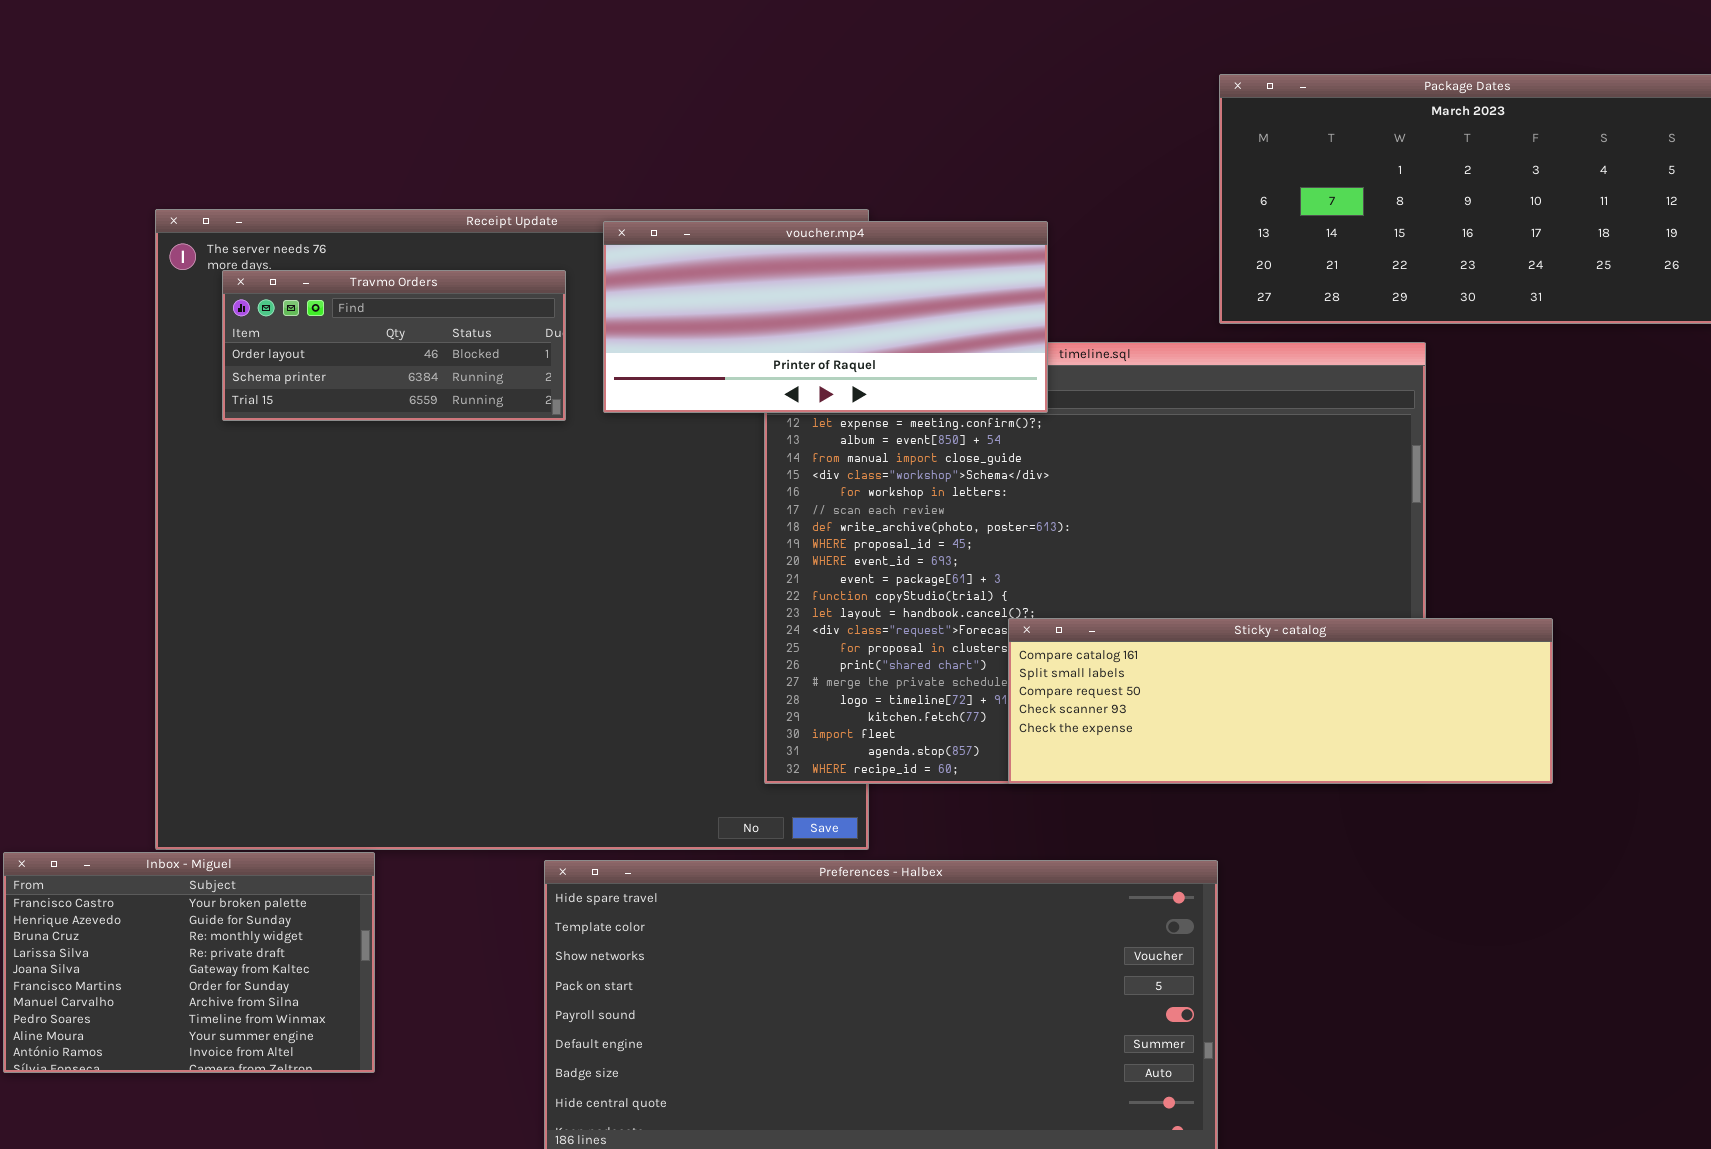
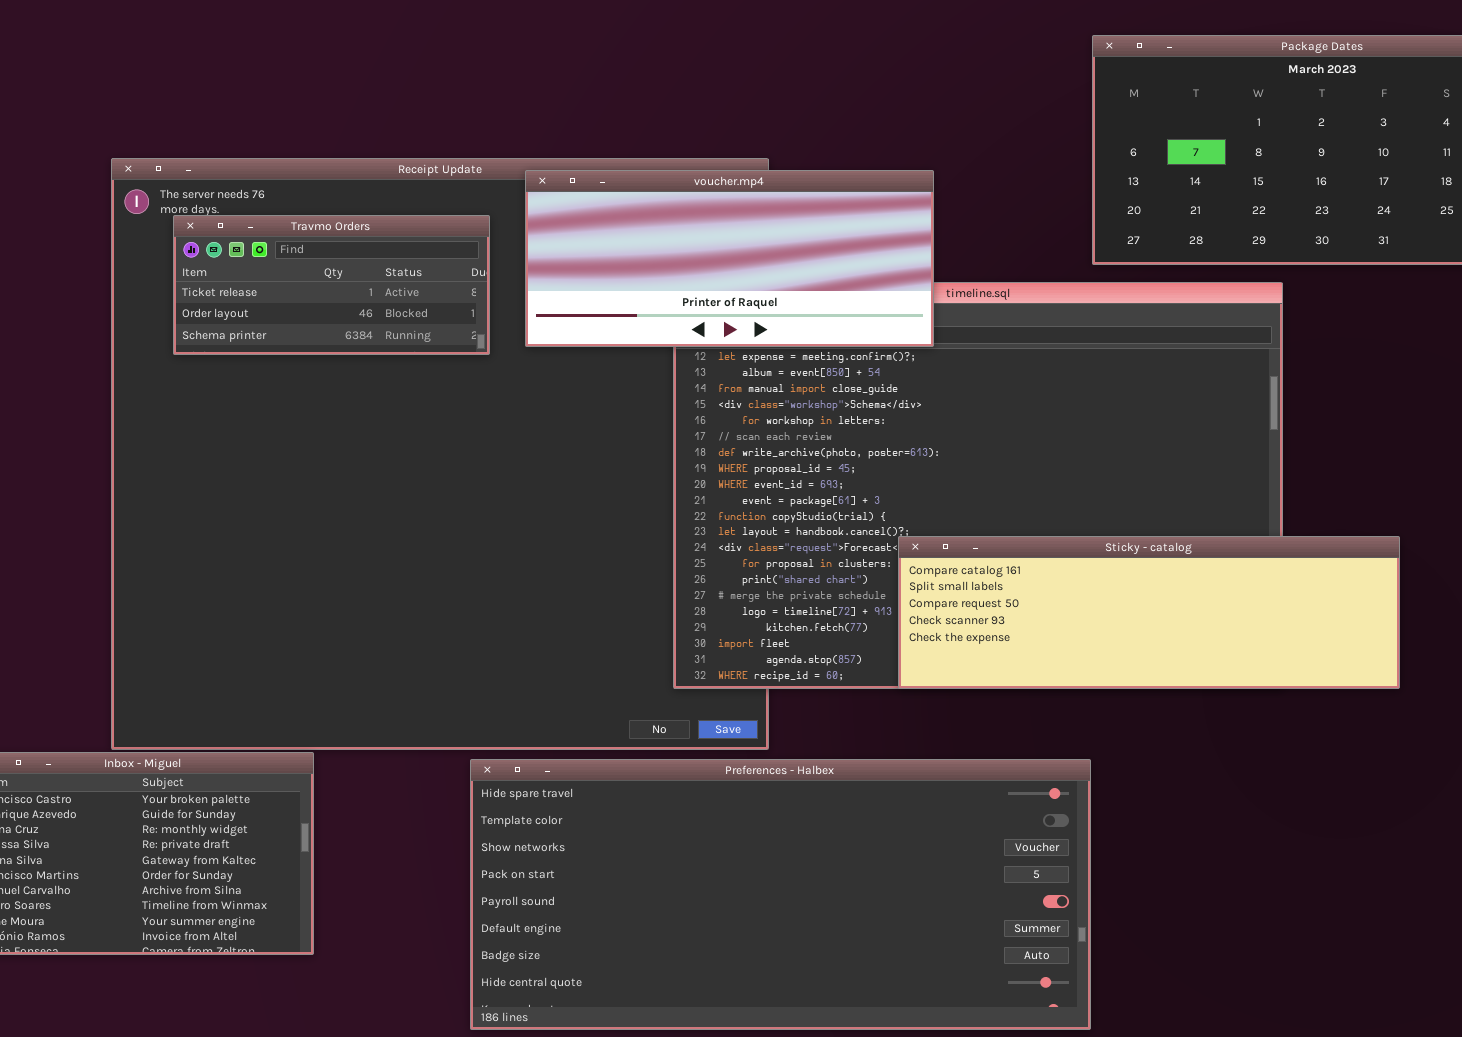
Travmo Orders: [222,270,566,421] -> [173,215,490,355], scrolled up 1 row

